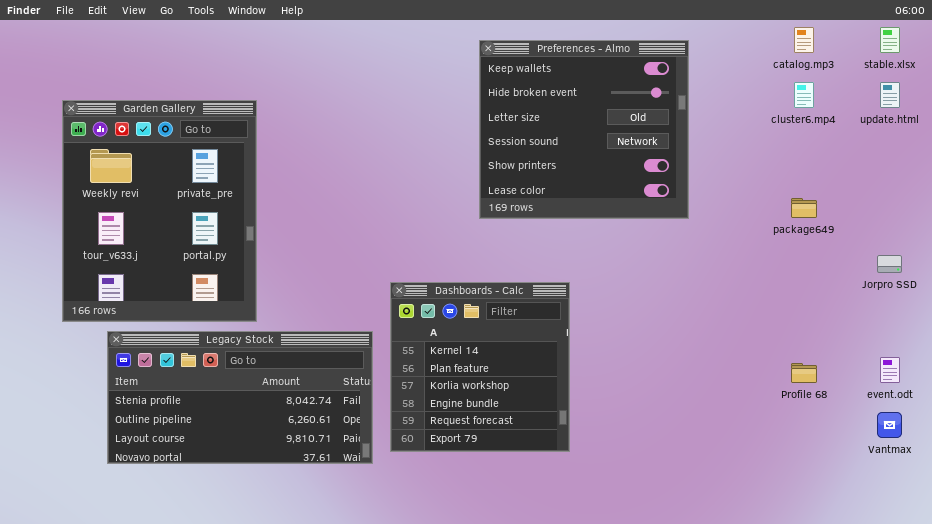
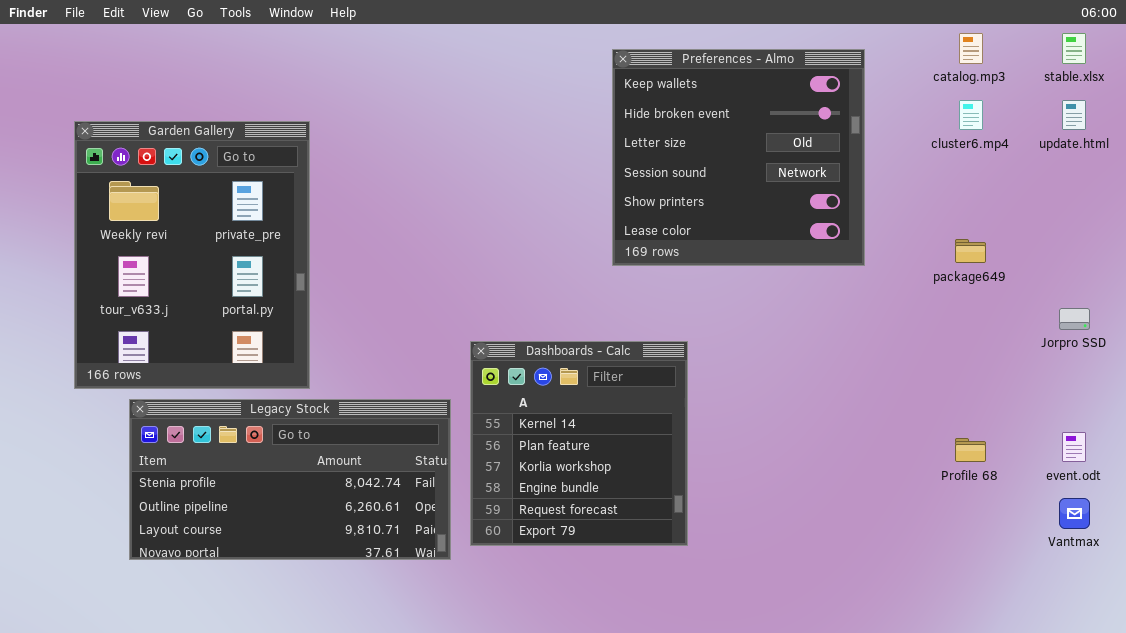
Preferences - Almo: [479,40,689,219] -> [612,49,865,266], moved

